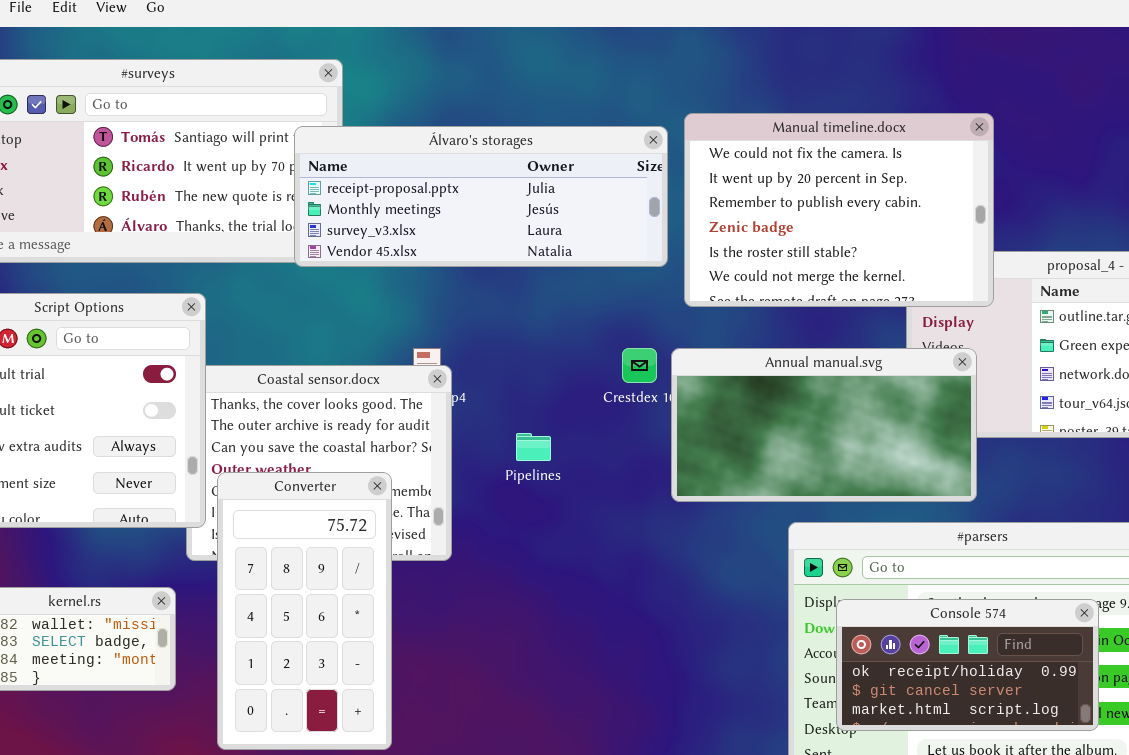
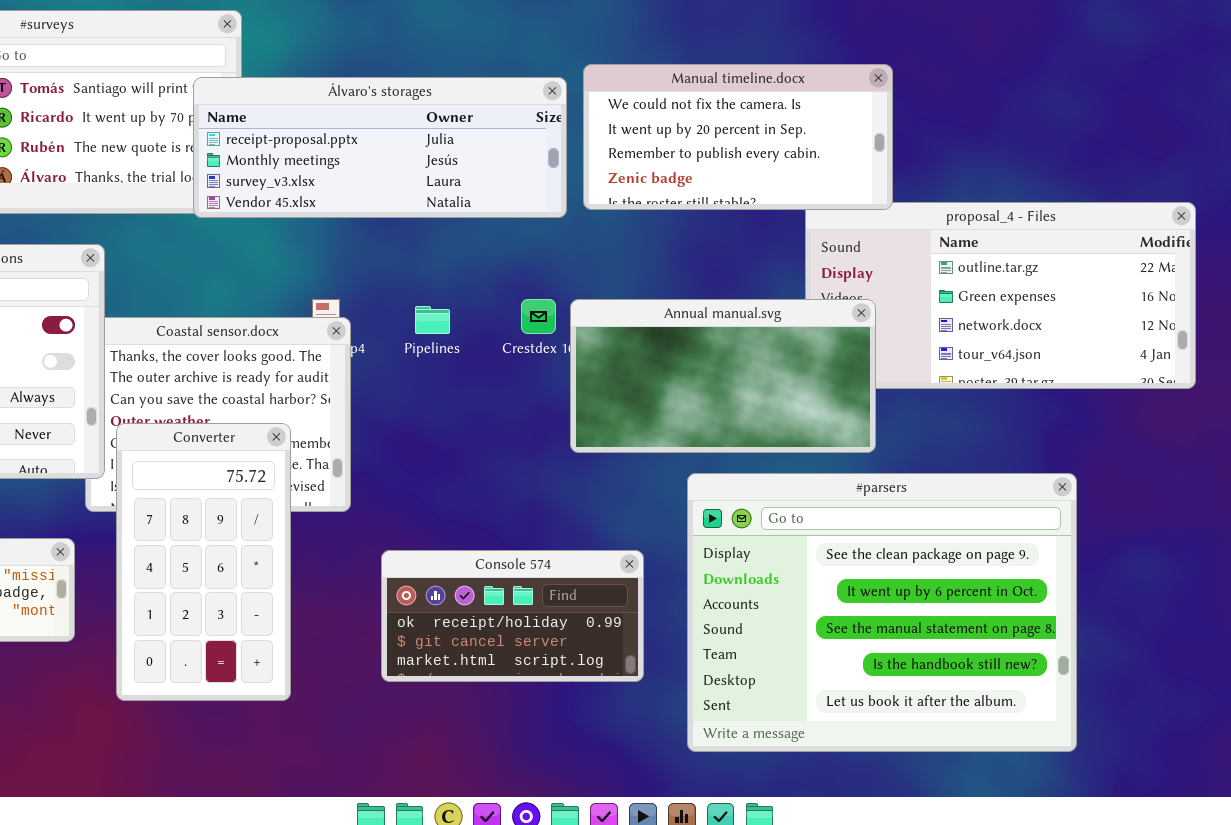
Manual timeline.docx: [684,113,994,307] -> [583,64,893,210], resized
Pipelines: [516,433,551,461] -> [415,306,450,334], moved
Console 574: [836,599,1099,731] -> [381,550,644,682], moved

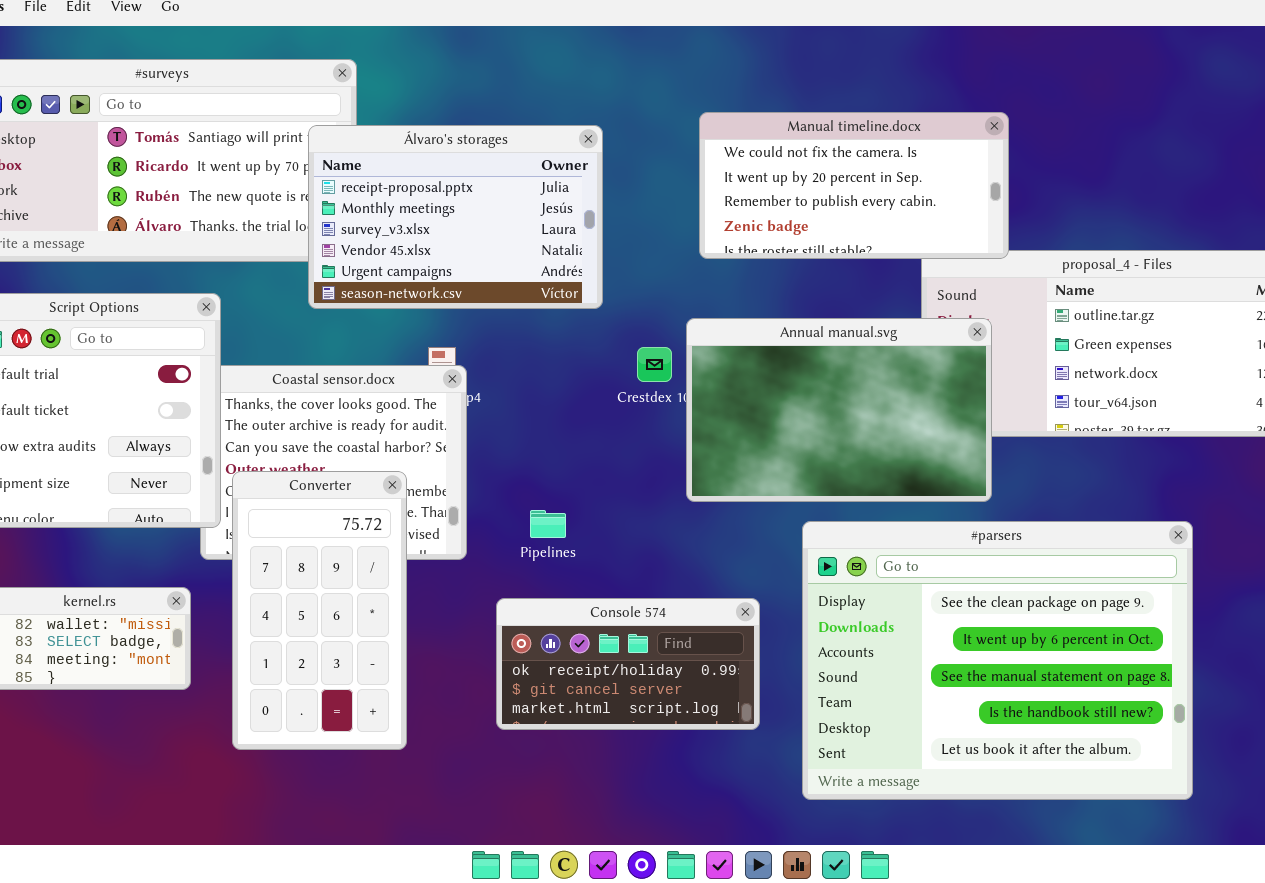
Álvaro's storages: [193,77,567,218] -> [308,125,603,309], resized
Annual manual.svg: [570,299,876,453] -> [686,318,992,502], resized
Pipelines: [415,306,450,334] -> [530,510,566,538], moved

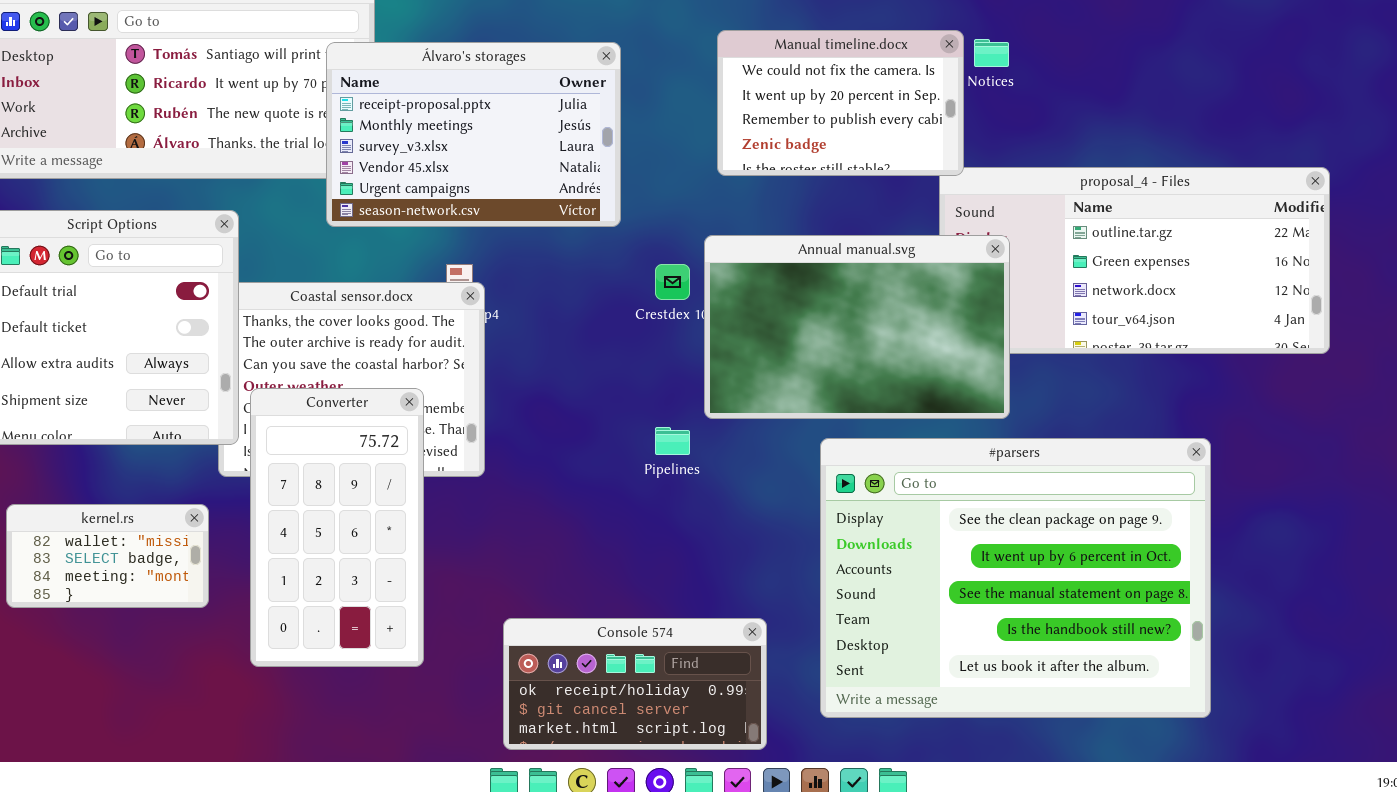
Manual timeline.docx: [699,112,1009,259] -> [717,30,964,176], resized
Pipelines: [530,510,566,538] -> [655,427,690,455], moved
Console 574: [496,598,760,730] -> [503,618,767,750], moved

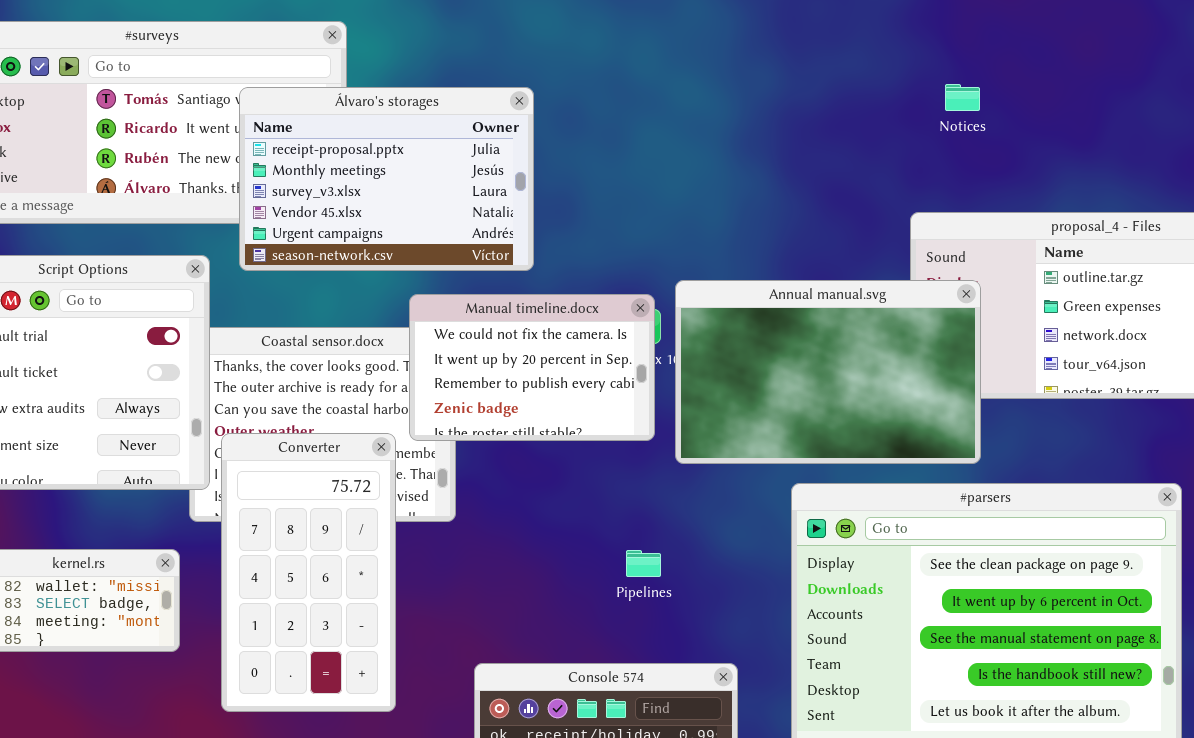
Manual timeline.docx: [717,30,964,176] -> [409,294,655,441], moved
Álvaro's storages: [326,42,621,227] -> [239,87,534,271], moved
Pipelines: [655,427,690,455] -> [626,550,661,577], moved

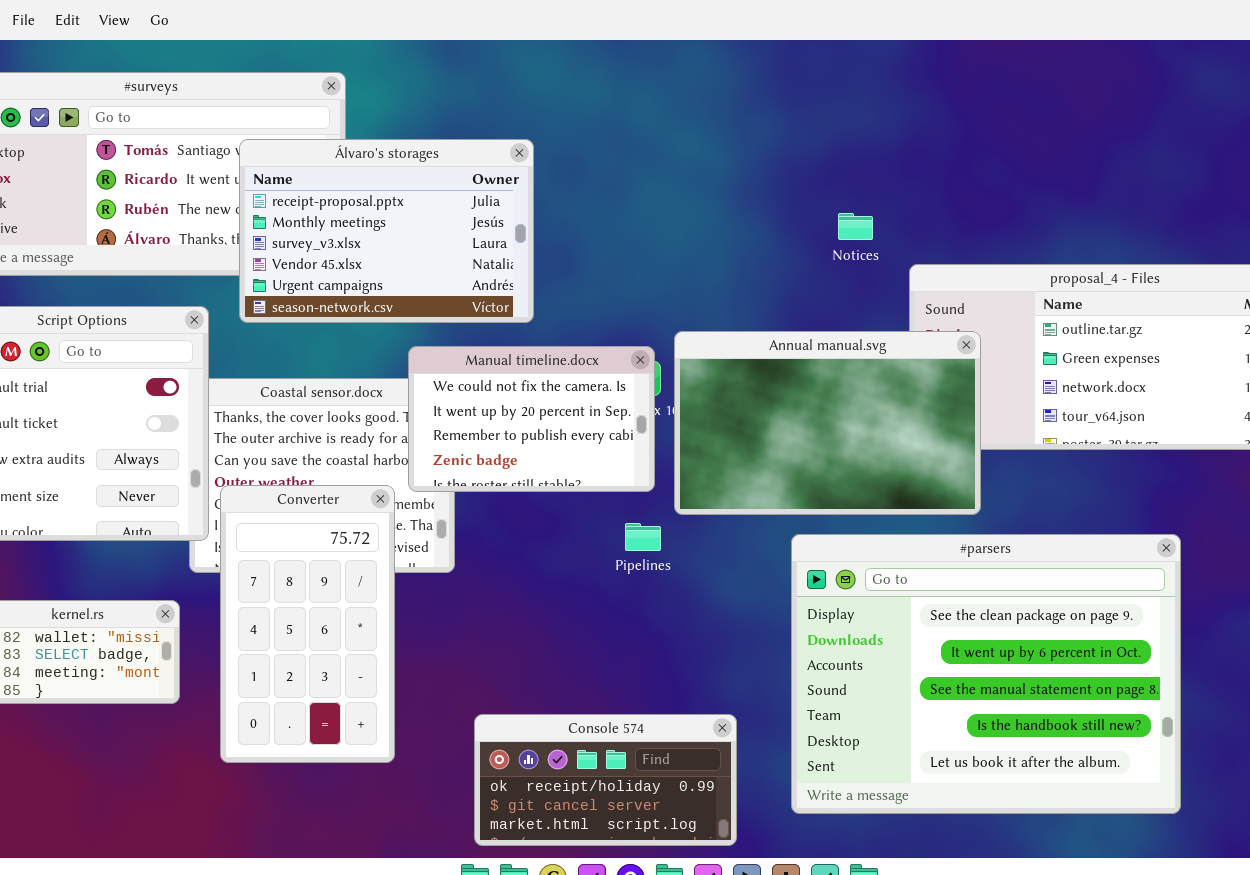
Notices: [945,84,980,111] -> [838,213,873,240], moved
Pipelines: [626,550,661,577] -> [625,523,661,551], moved

